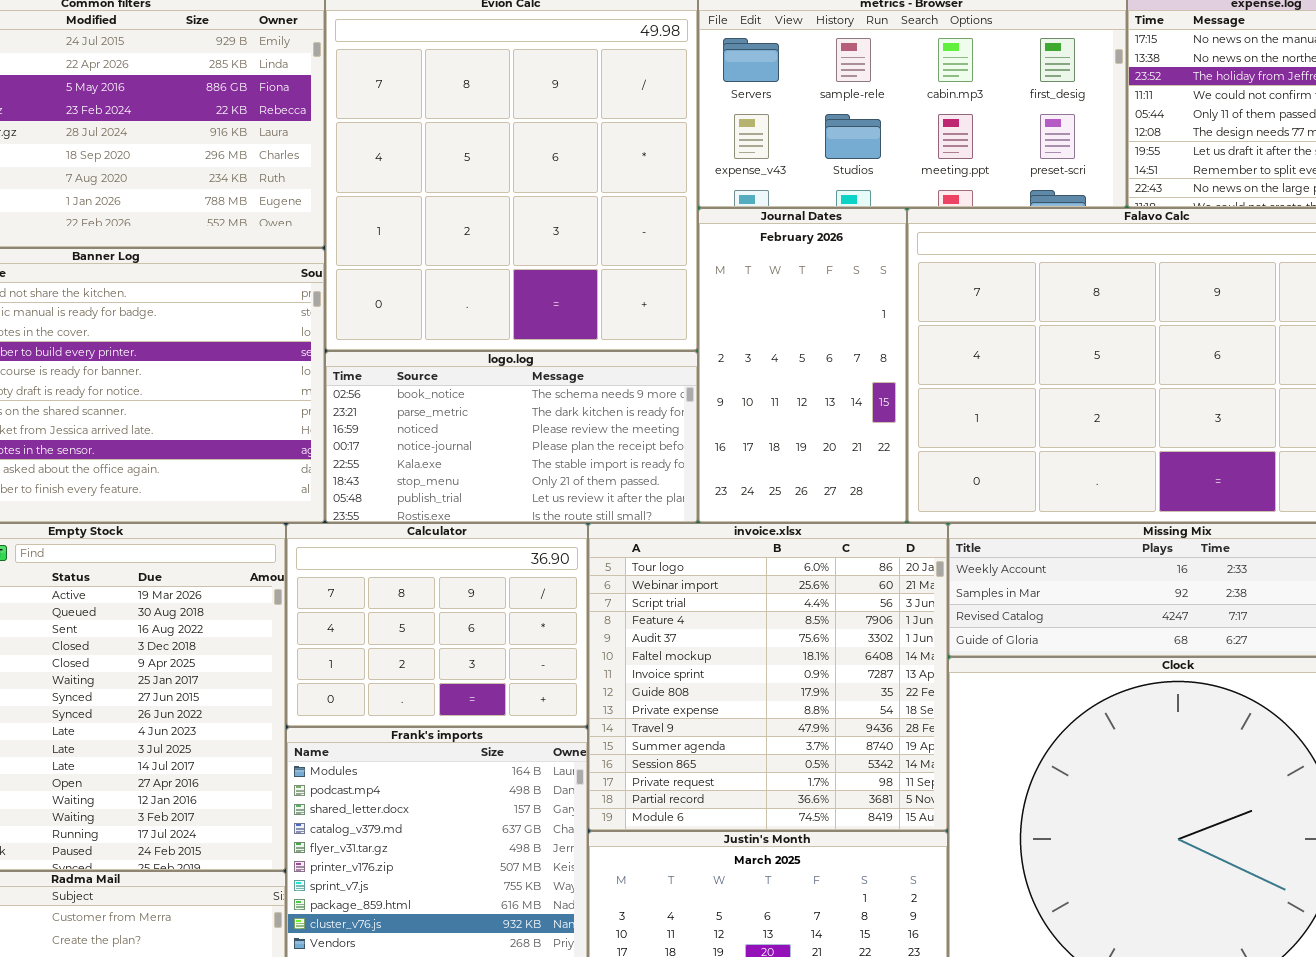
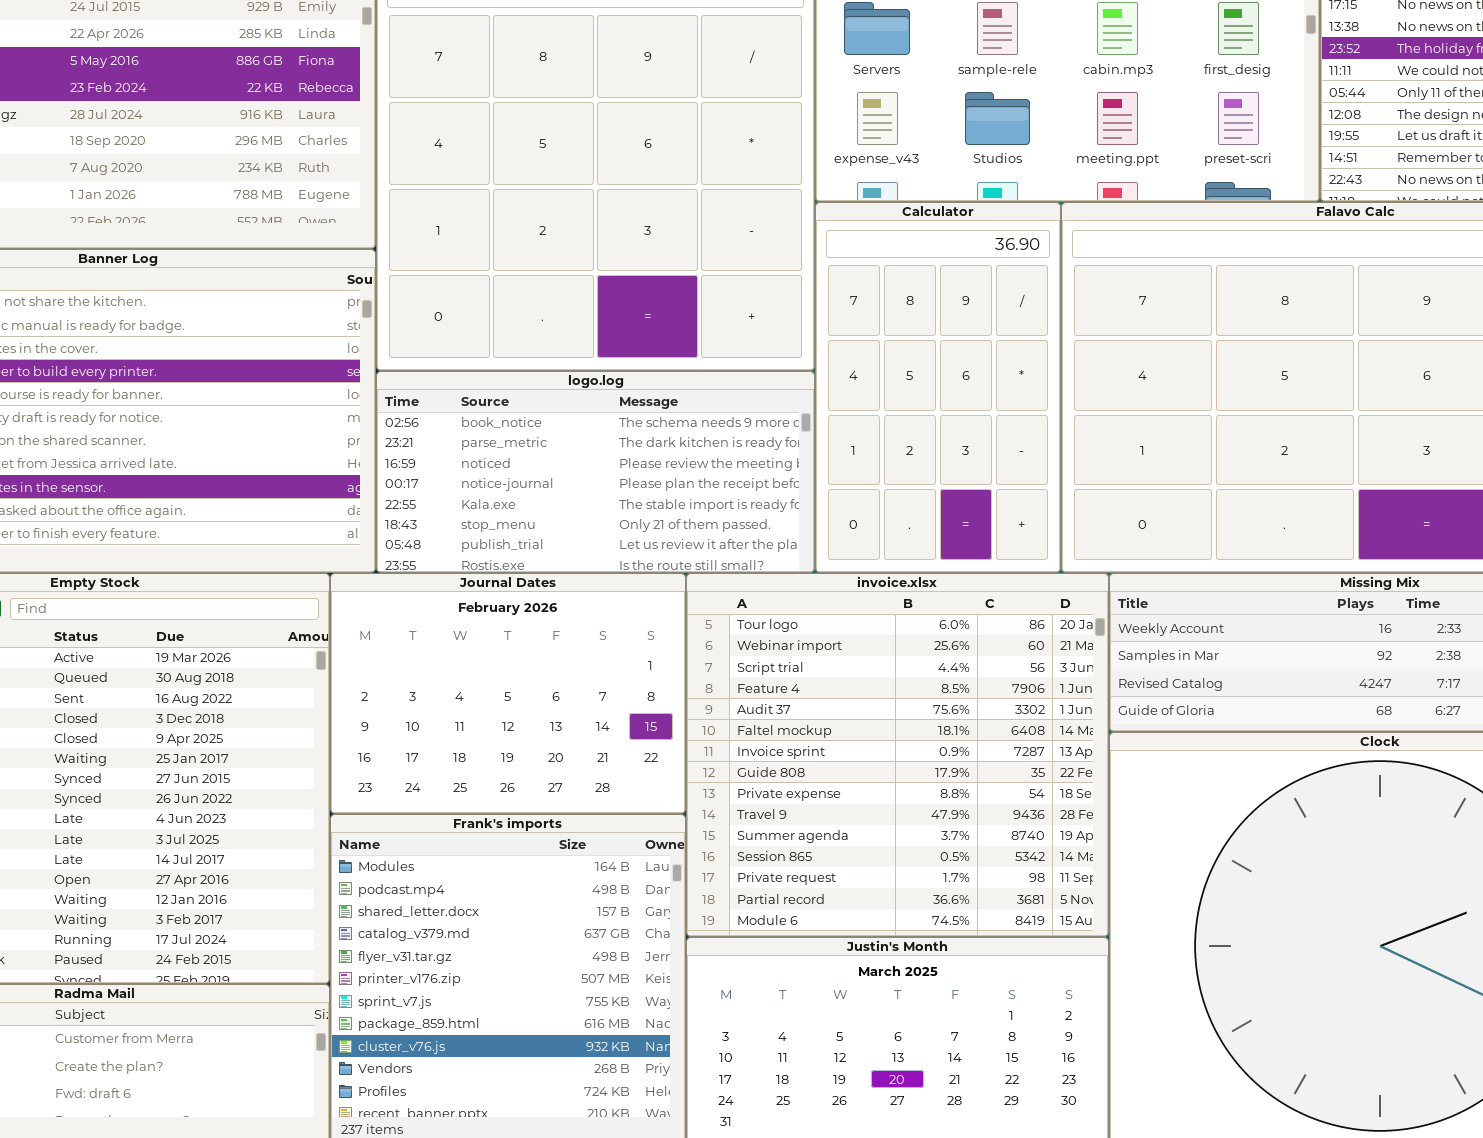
Journal Dates: [698,208,907,523] -> [330,573,686,814], moved, resized
Calculator: [286,523,588,727] -> [815,202,1061,573], moved, resized

